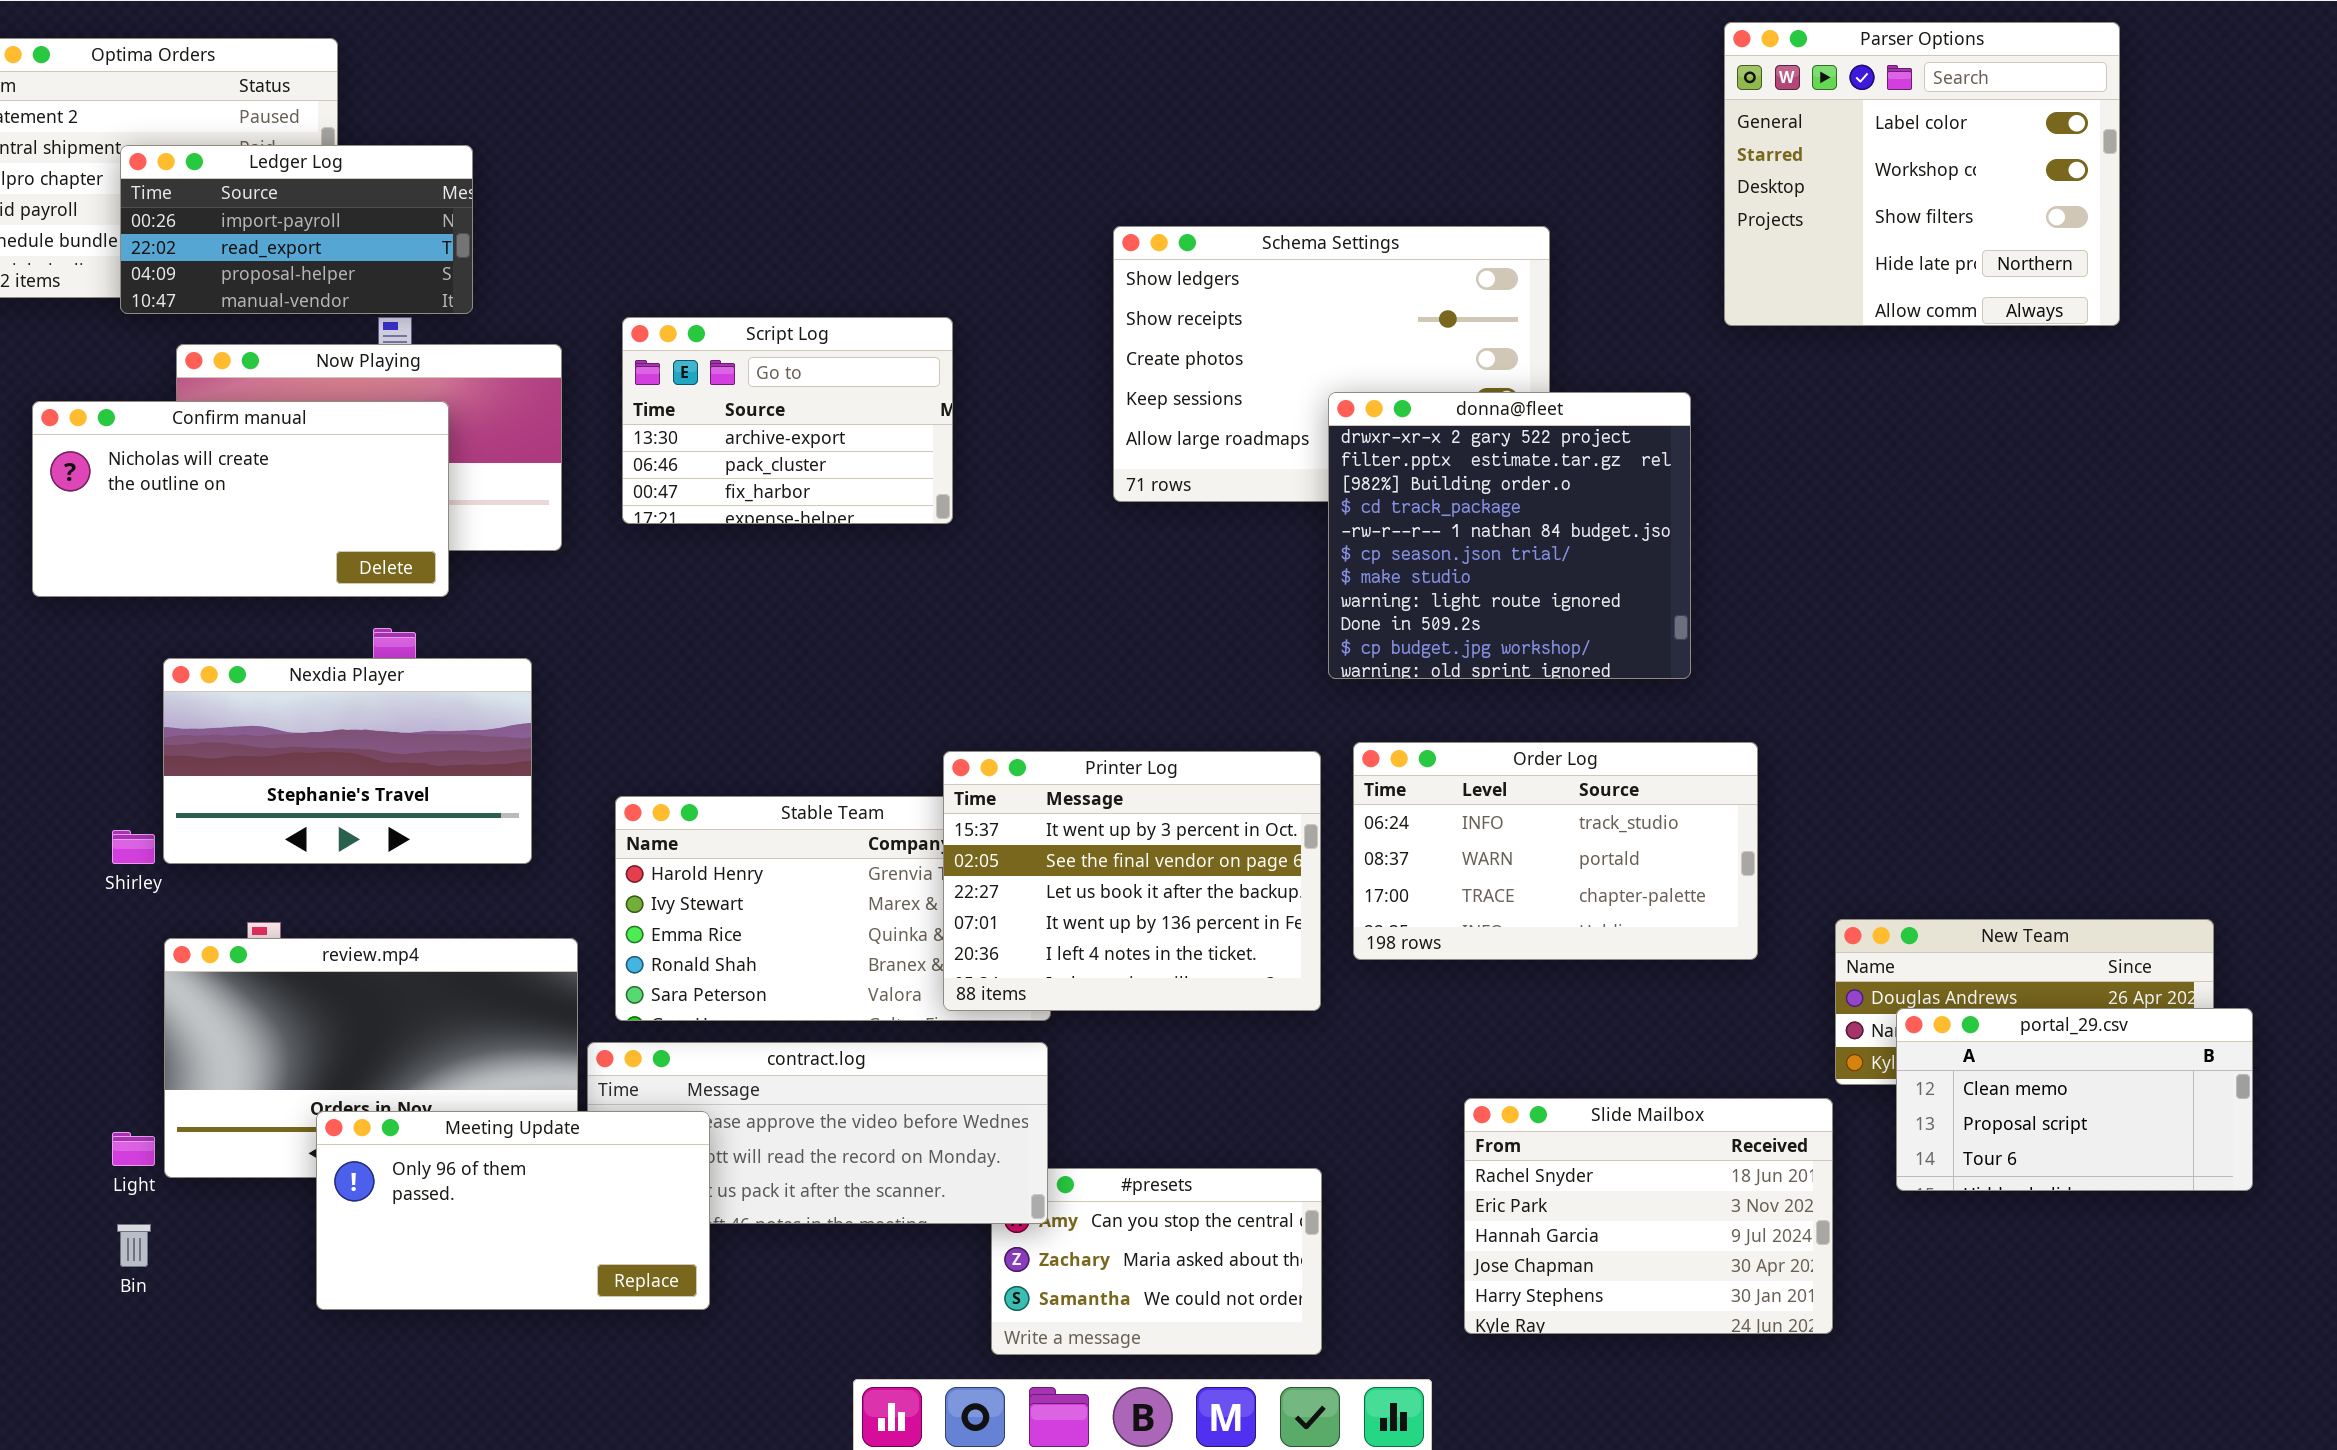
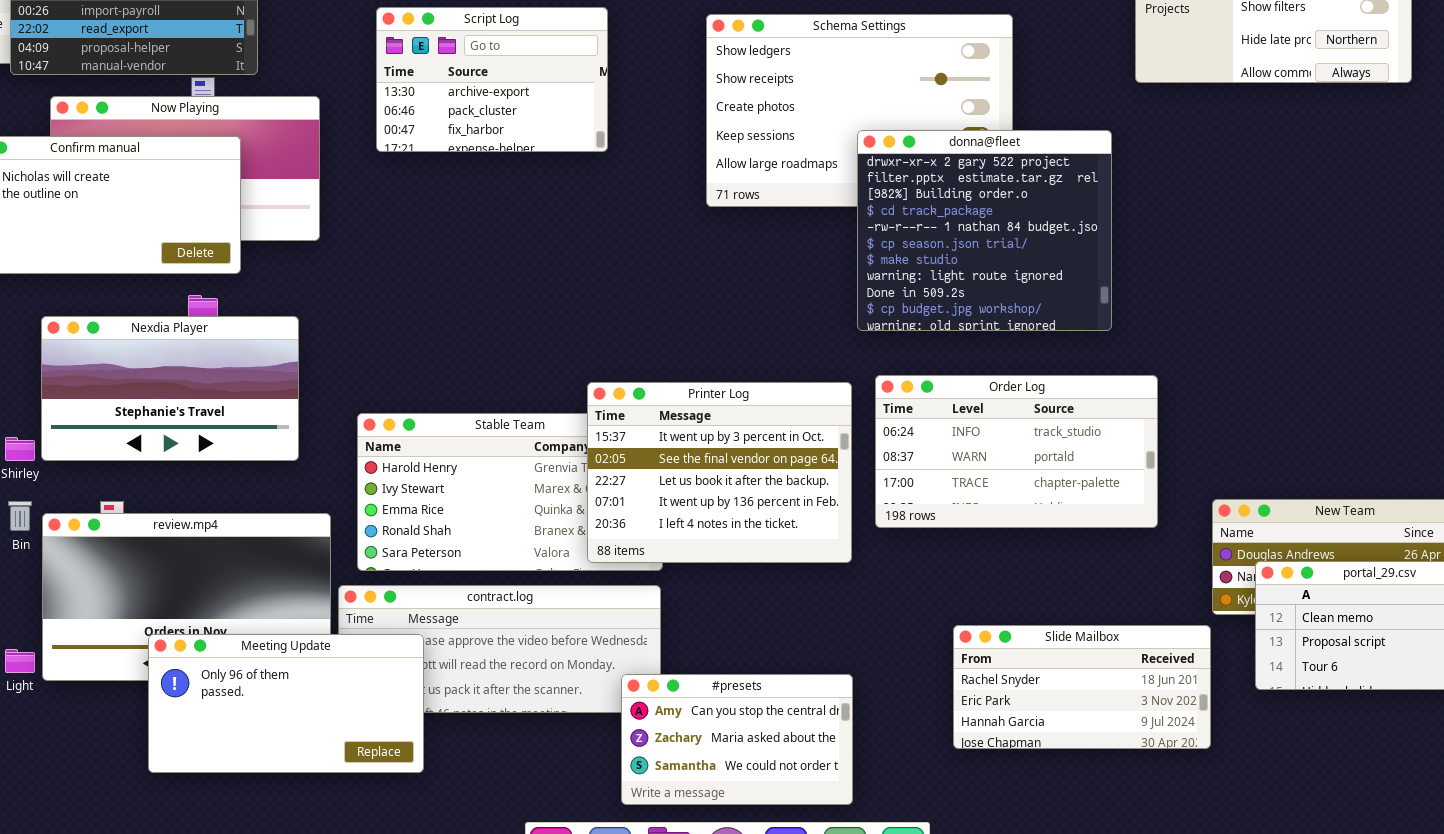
Script Log: [622,317,953,524] -> [376,7,608,152], moved
Slide Mailbox: [1464,1098,1833,1334] -> [953,625,1211,749], resized
#presets: [991,1168,1322,1355] -> [621,674,853,805], raised
Bin: [117,1224,151,1267] -> [8,501,32,531], moved

